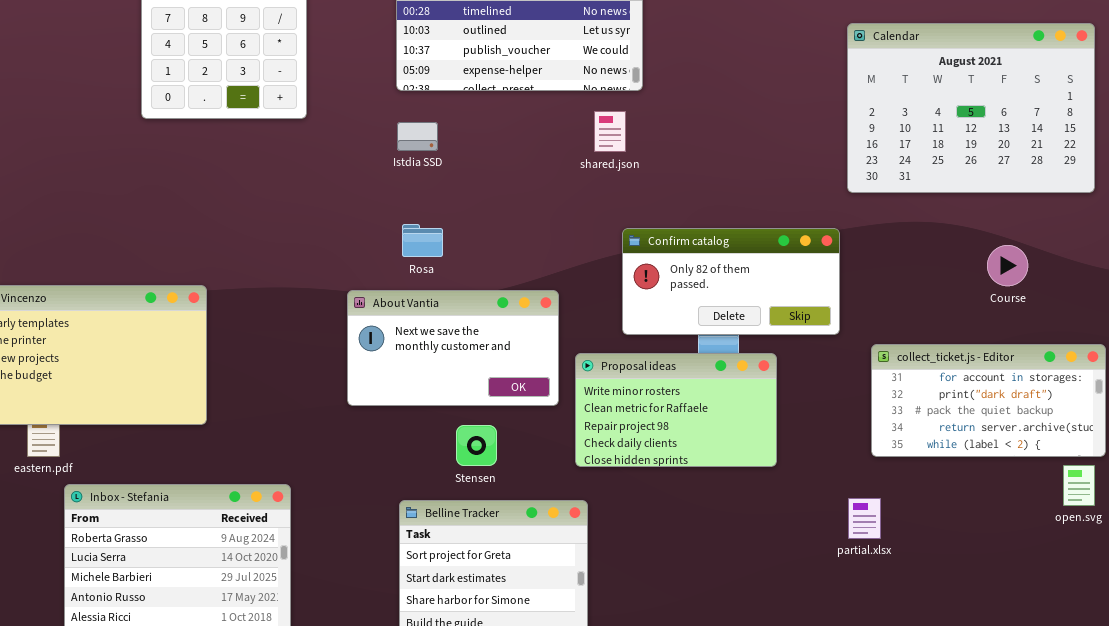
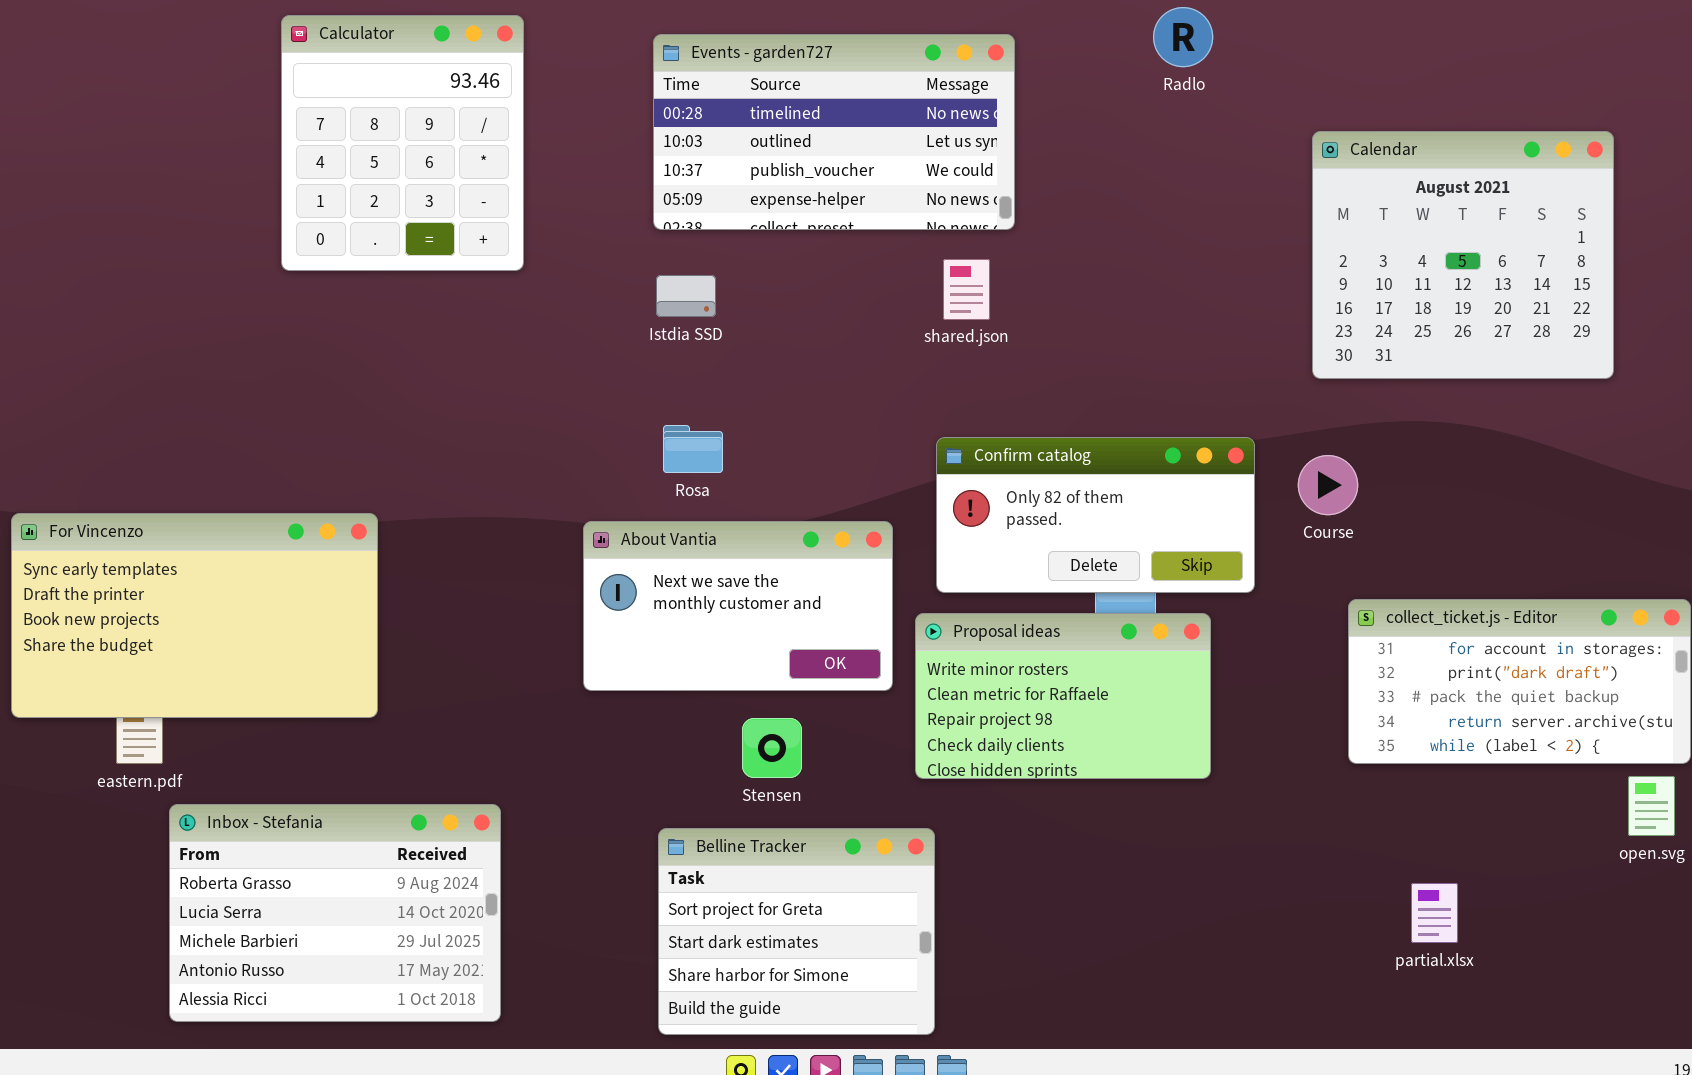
Calendar: [847,23,1095,193] -> [1312,131,1614,379], resized
Confirm catalog: [622,228,840,335] -> [936,437,1255,593], moved
Course: [987,245,1028,286] -> [1298,455,1358,515], moved
partial.xlsx: [848,498,881,539] -> [1411,883,1458,943], moved

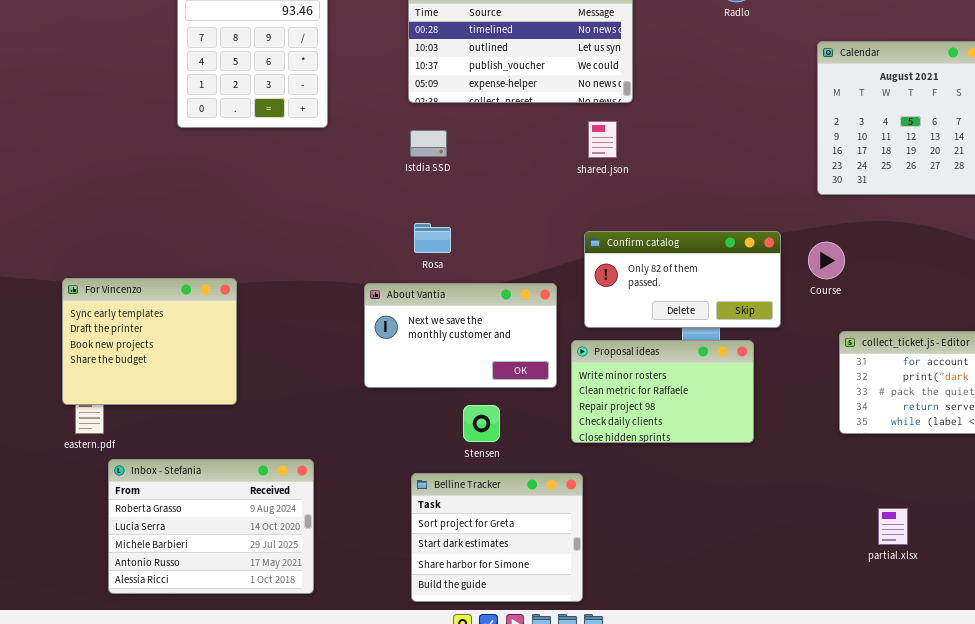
For Vincenzo: [11,513,378,718] -> [62,278,237,405], resized

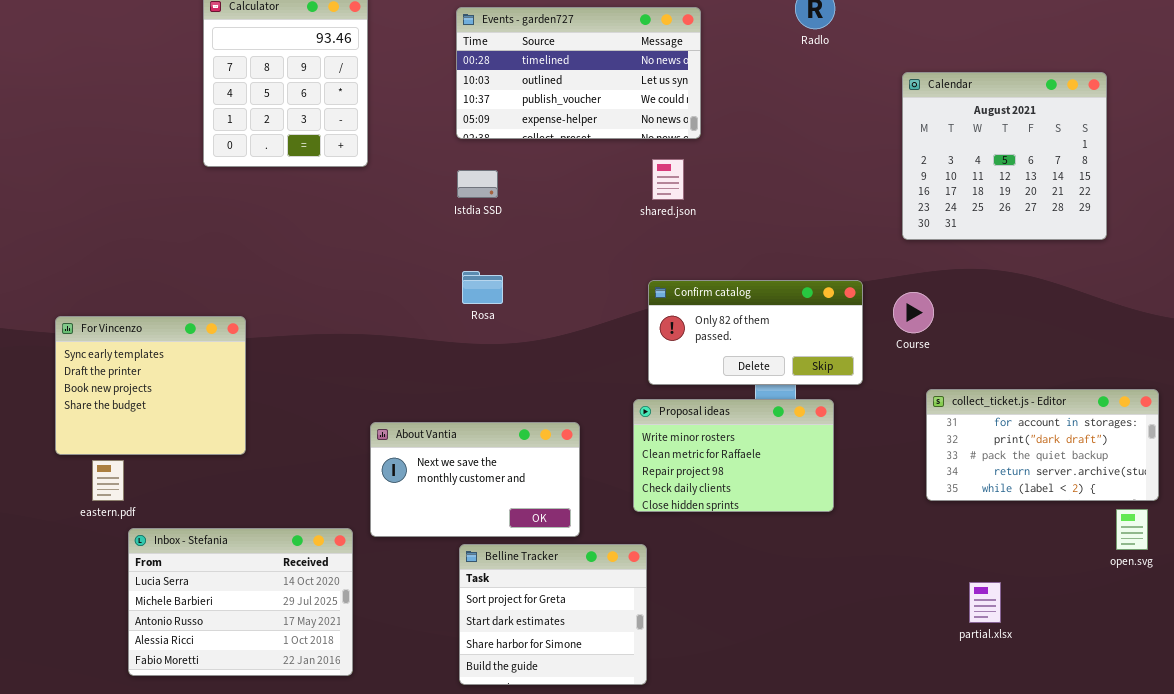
For Vincenzo: [62,278,237,405] -> [55,316,246,455], moved
About Vantia: [364,283,557,388] -> [370,422,580,537], moved
Inbox - Stefania: [108,459,314,594] -> [128,528,353,676], scrolled down 1 row

